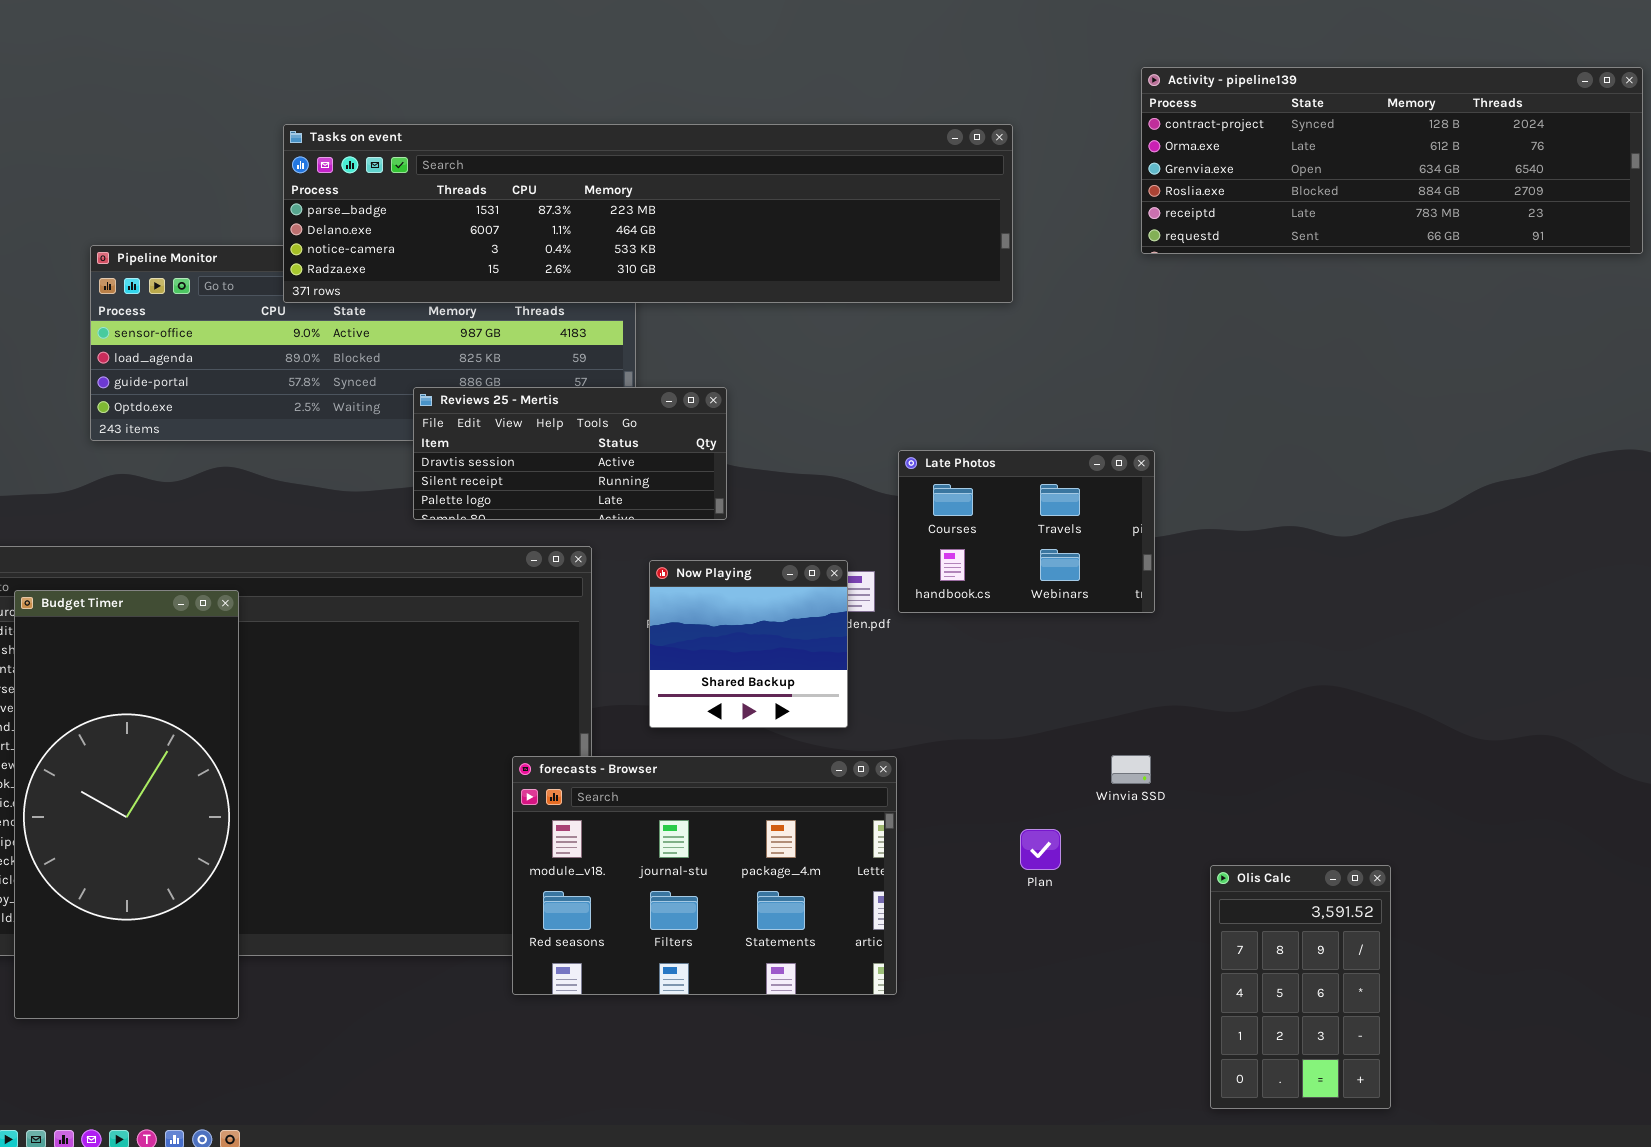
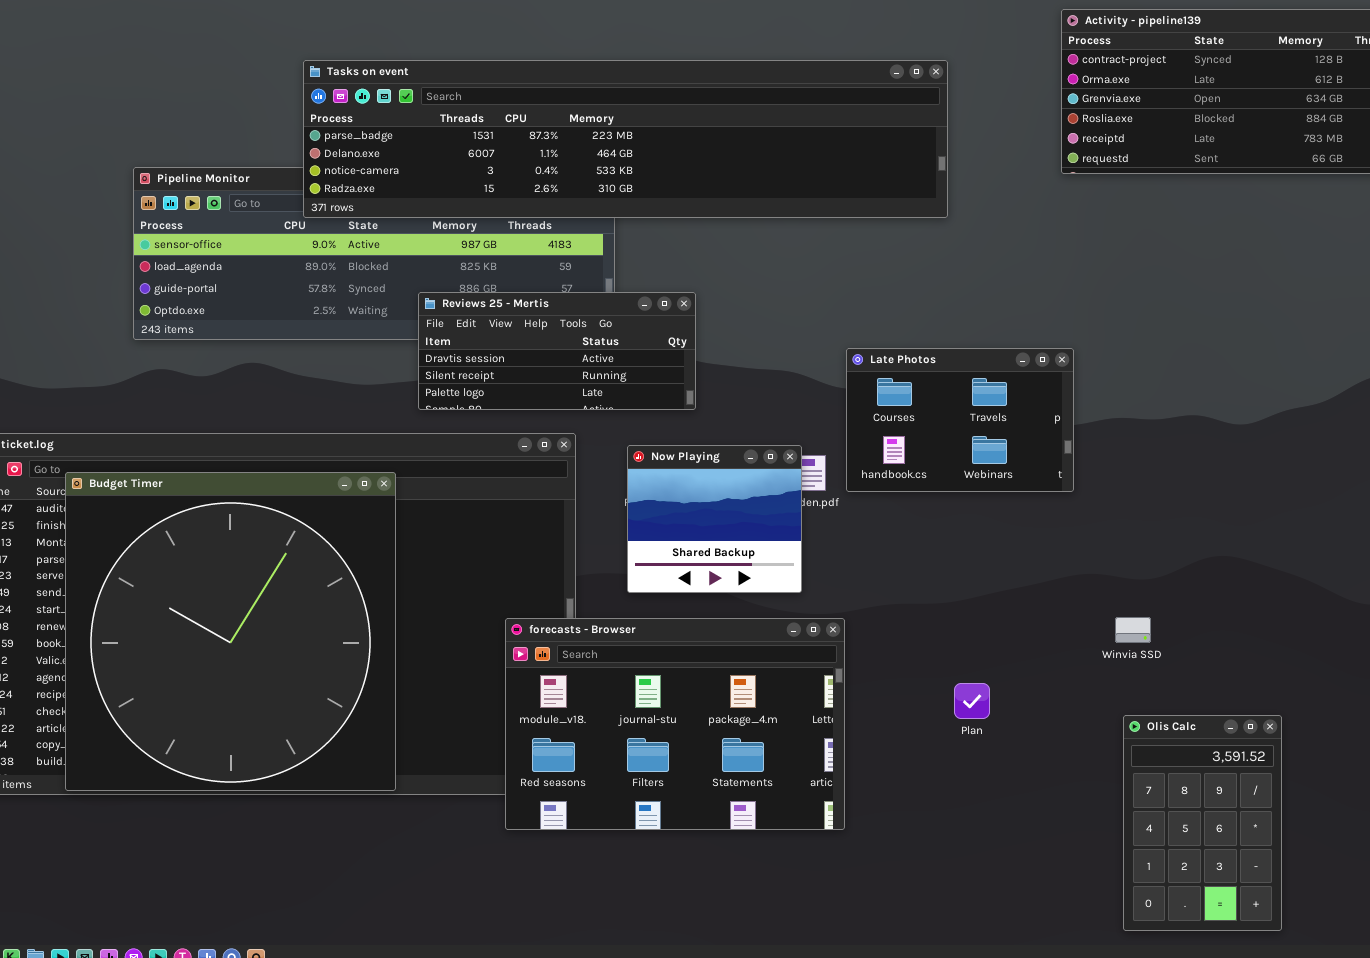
Budget Timer: [14,590,239,1019] -> [65,472,396,791], resized
Winvia SSD: [1111,755,1151,784] -> [1115,617,1151,643], moved

